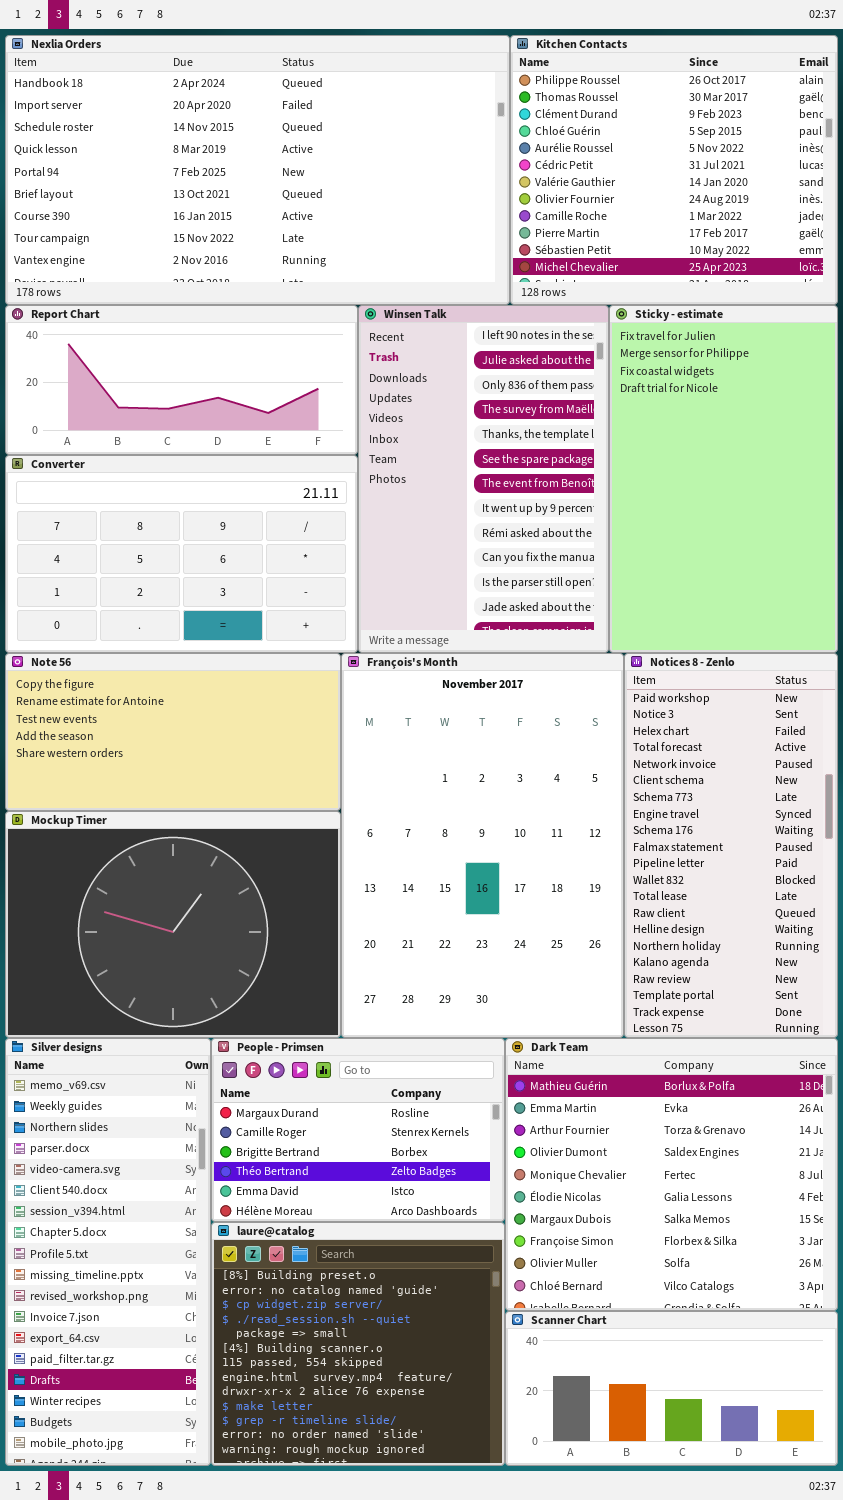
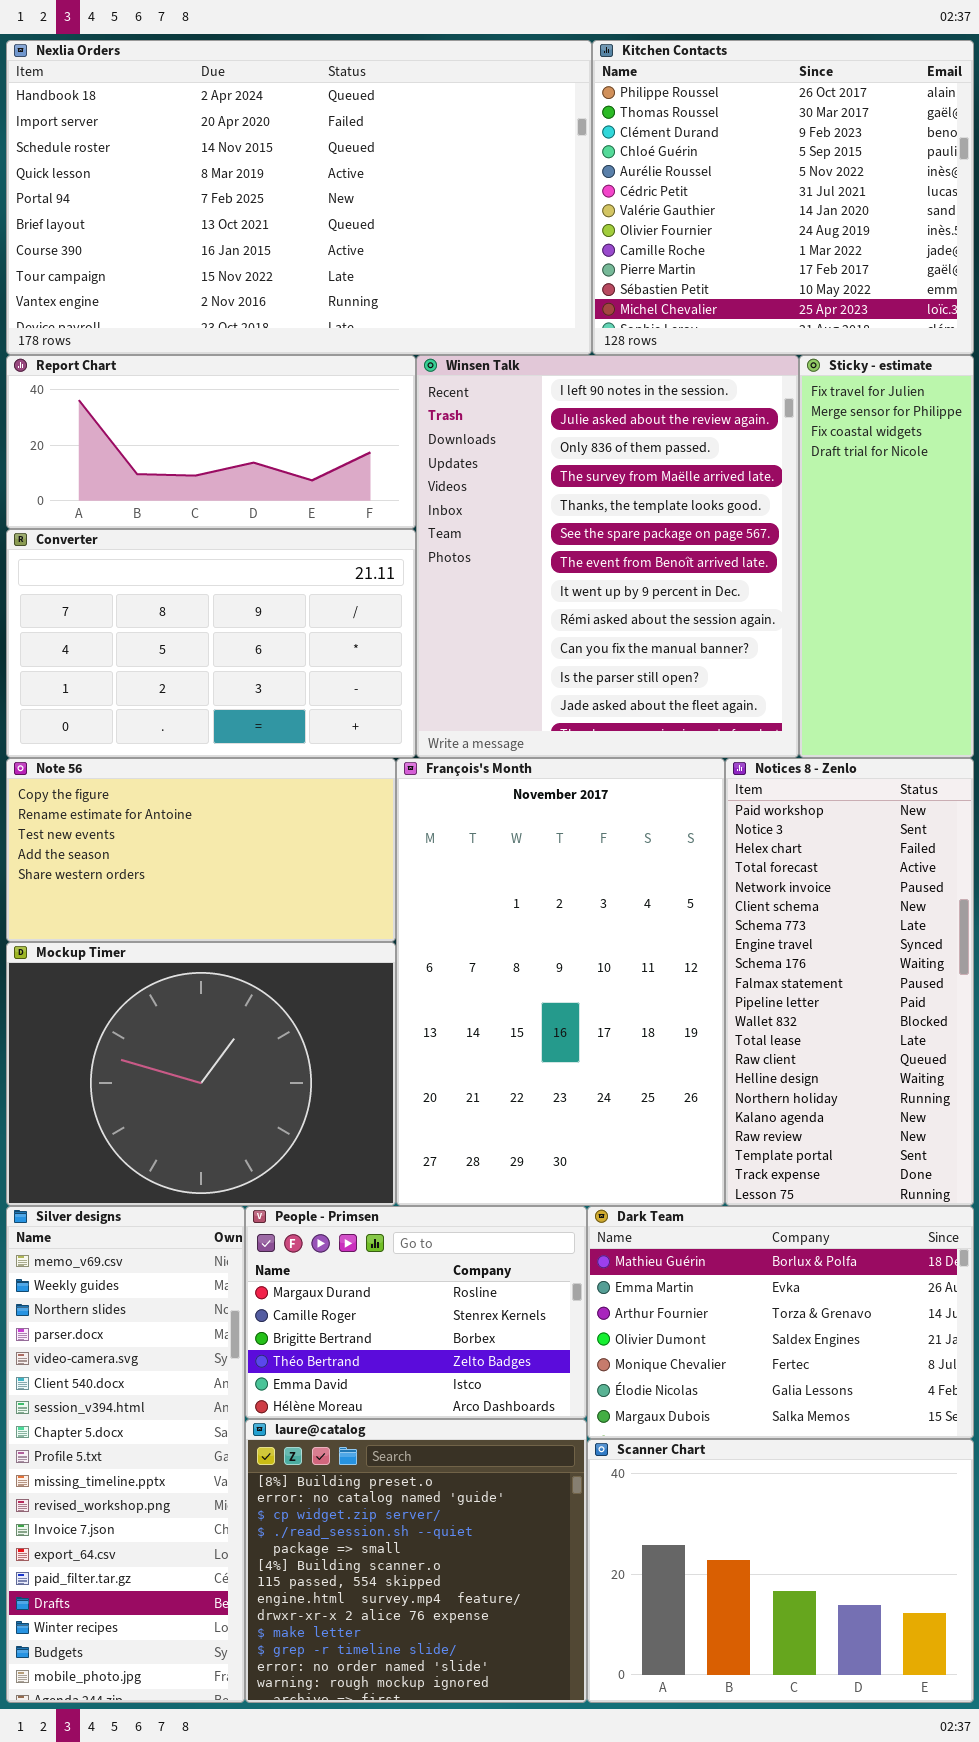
Winsen Talk: [358,305,609,653] -> [416,355,799,758], resized
Sticky - estimate: [609,305,838,653] -> [799,355,974,758], resized
Dark Team: [505,1038,838,1311] -> [587,1206,974,1439], resized
Scanner Chart: [505,1311,838,1466] -> [587,1439,974,1703], resized

